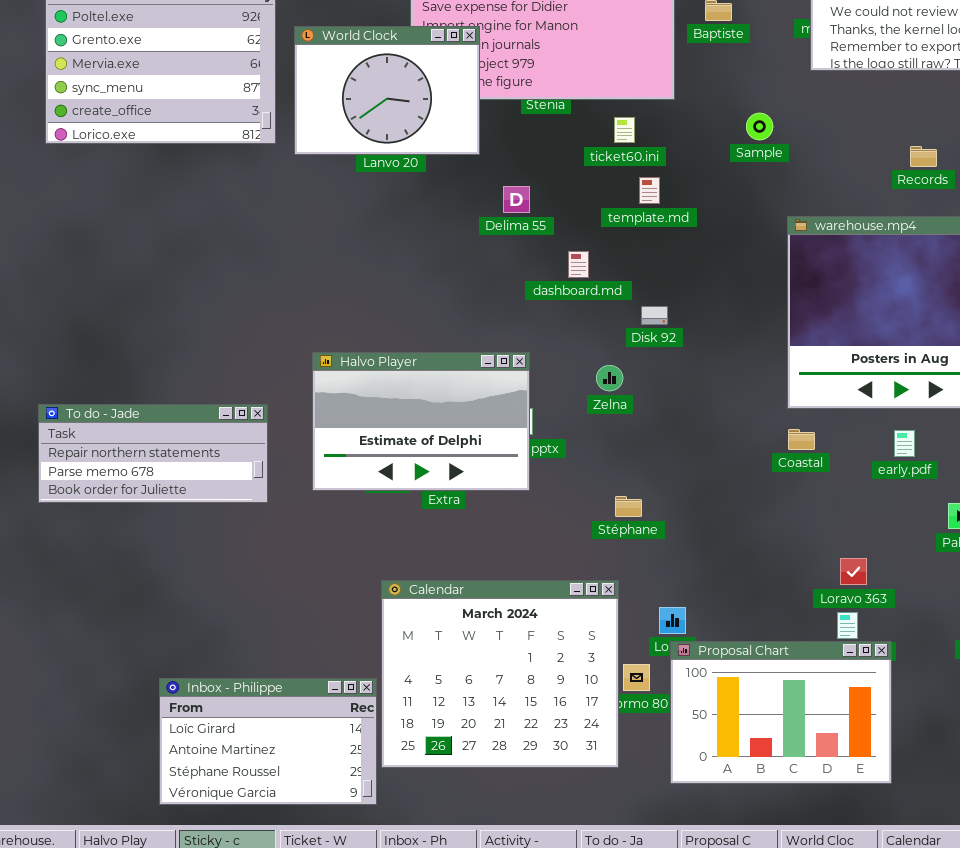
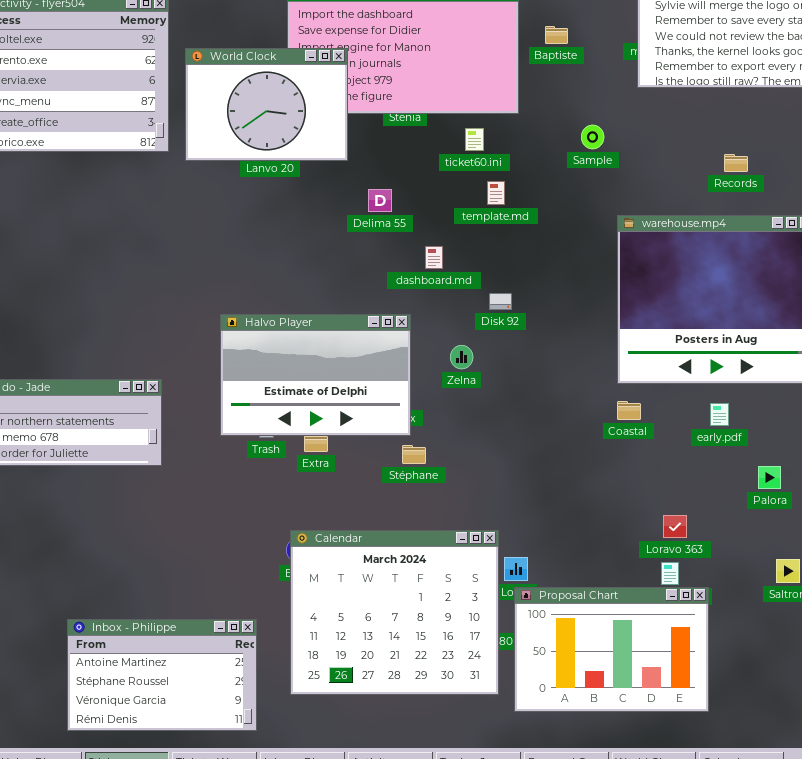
Halvo Player: [312,352,530,491] -> [220,314,411,436], moved
Stéphane: [615,496,642,517] -> [402,445,426,464], moved
Calendar: [381,580,619,768] -> [290,530,499,695], moved
Inbox - Philippe: [159,678,377,805] -> [67,619,257,731], scrolled down 1 row

